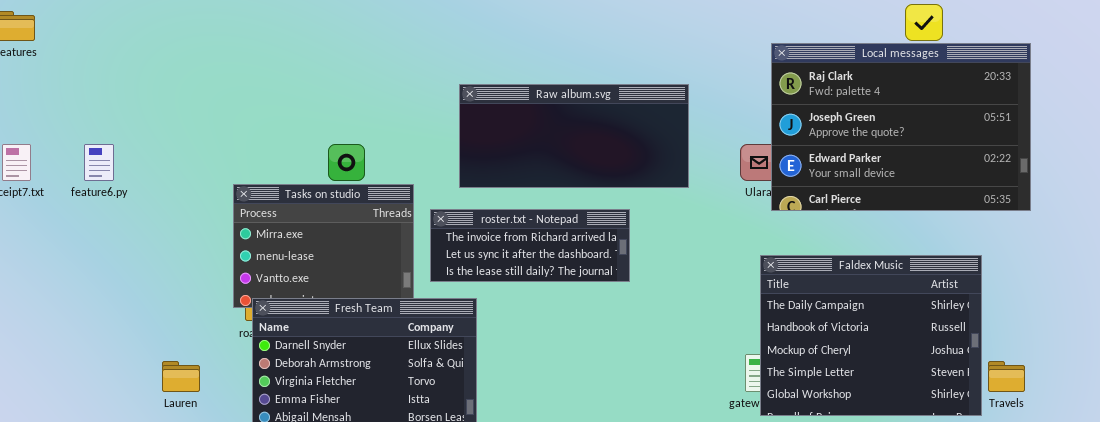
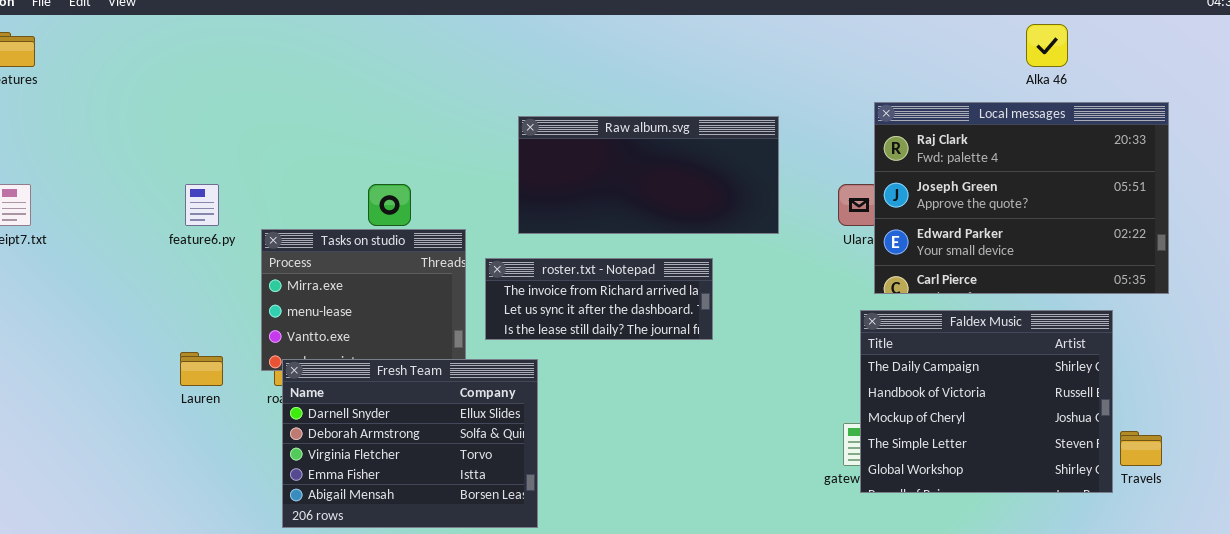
Local messages: [771,43,1031,211] -> [874,102,1169,294], moved
feature6.py: [84,144,114,181] -> [185,184,219,226], moved
Lauren: [162,361,200,392] -> [180,352,223,386], moved

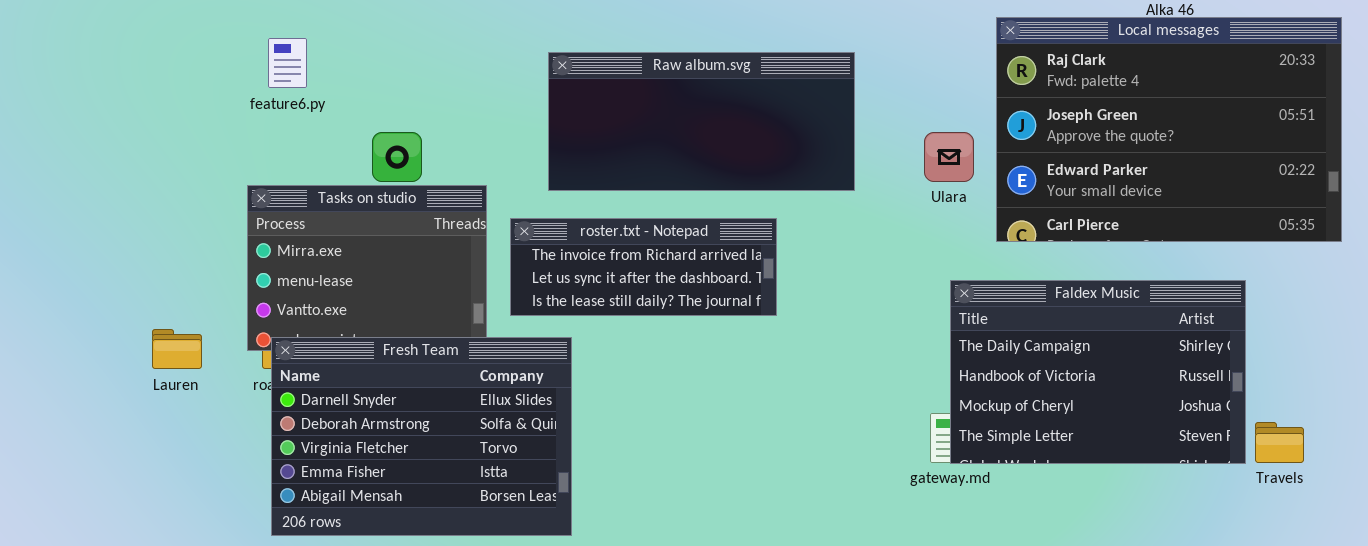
Local messages: [874,102,1169,294] -> [996,17,1342,242], moved
feature6.py: [185,184,219,226] -> [268,38,307,88], moved
Faldex Music: [860,310,1113,493] -> [950,280,1246,464], resized

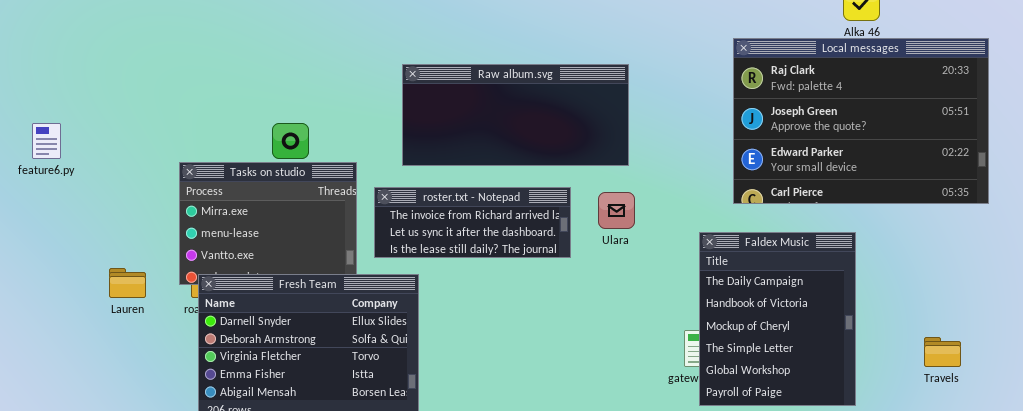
feature6.py: [268,38,307,88] -> [32,123,61,159], moved
Ulara: [924,132,974,182] -> [598,192,635,229], moved
Faldex Music: [950,280,1246,464] -> [699,232,856,406], resized

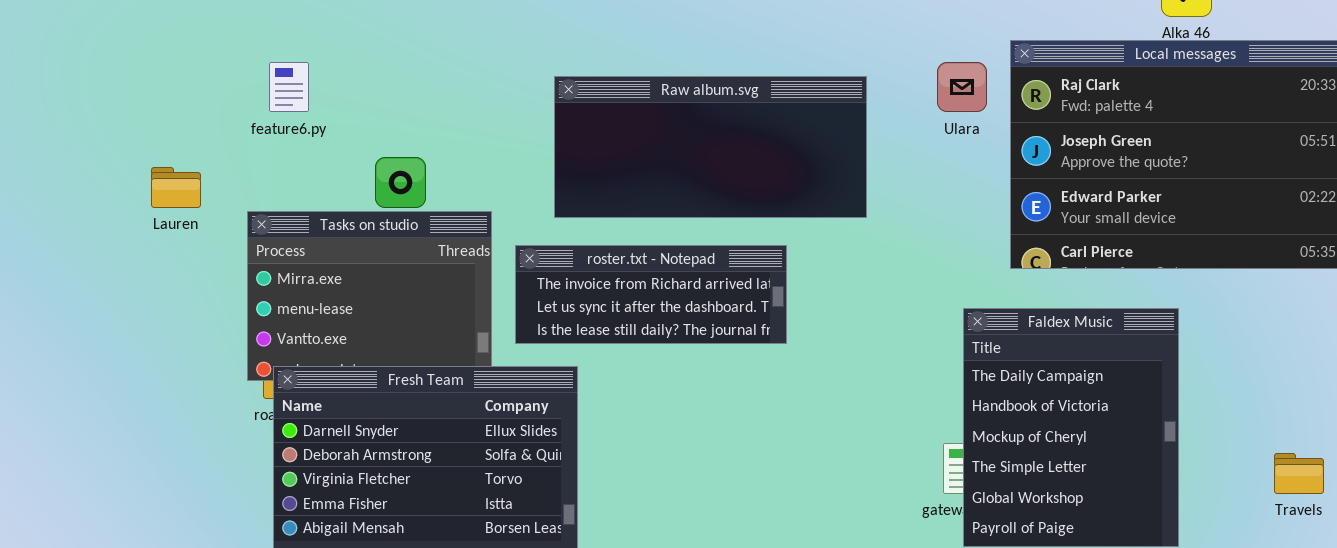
feature6.py: [32,123,61,159] -> [269,62,309,112], moved
Ulara: [598,192,635,229] -> [937,62,987,112], moved
Lauren: [109,268,146,298] -> [151,167,201,208], moved

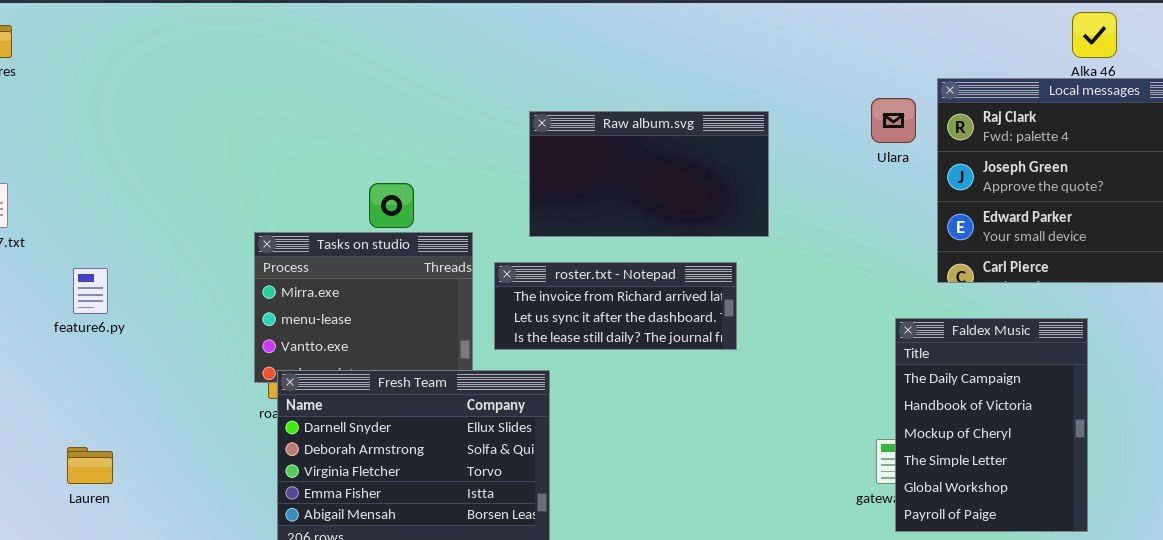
feature6.py: [269,62,309,112] -> [73,268,108,314], moved
Raw album.svg: [554,76,867,218] -> [529,111,769,237], resized
Lauren: [151,167,201,208] -> [67,447,113,484], moved

